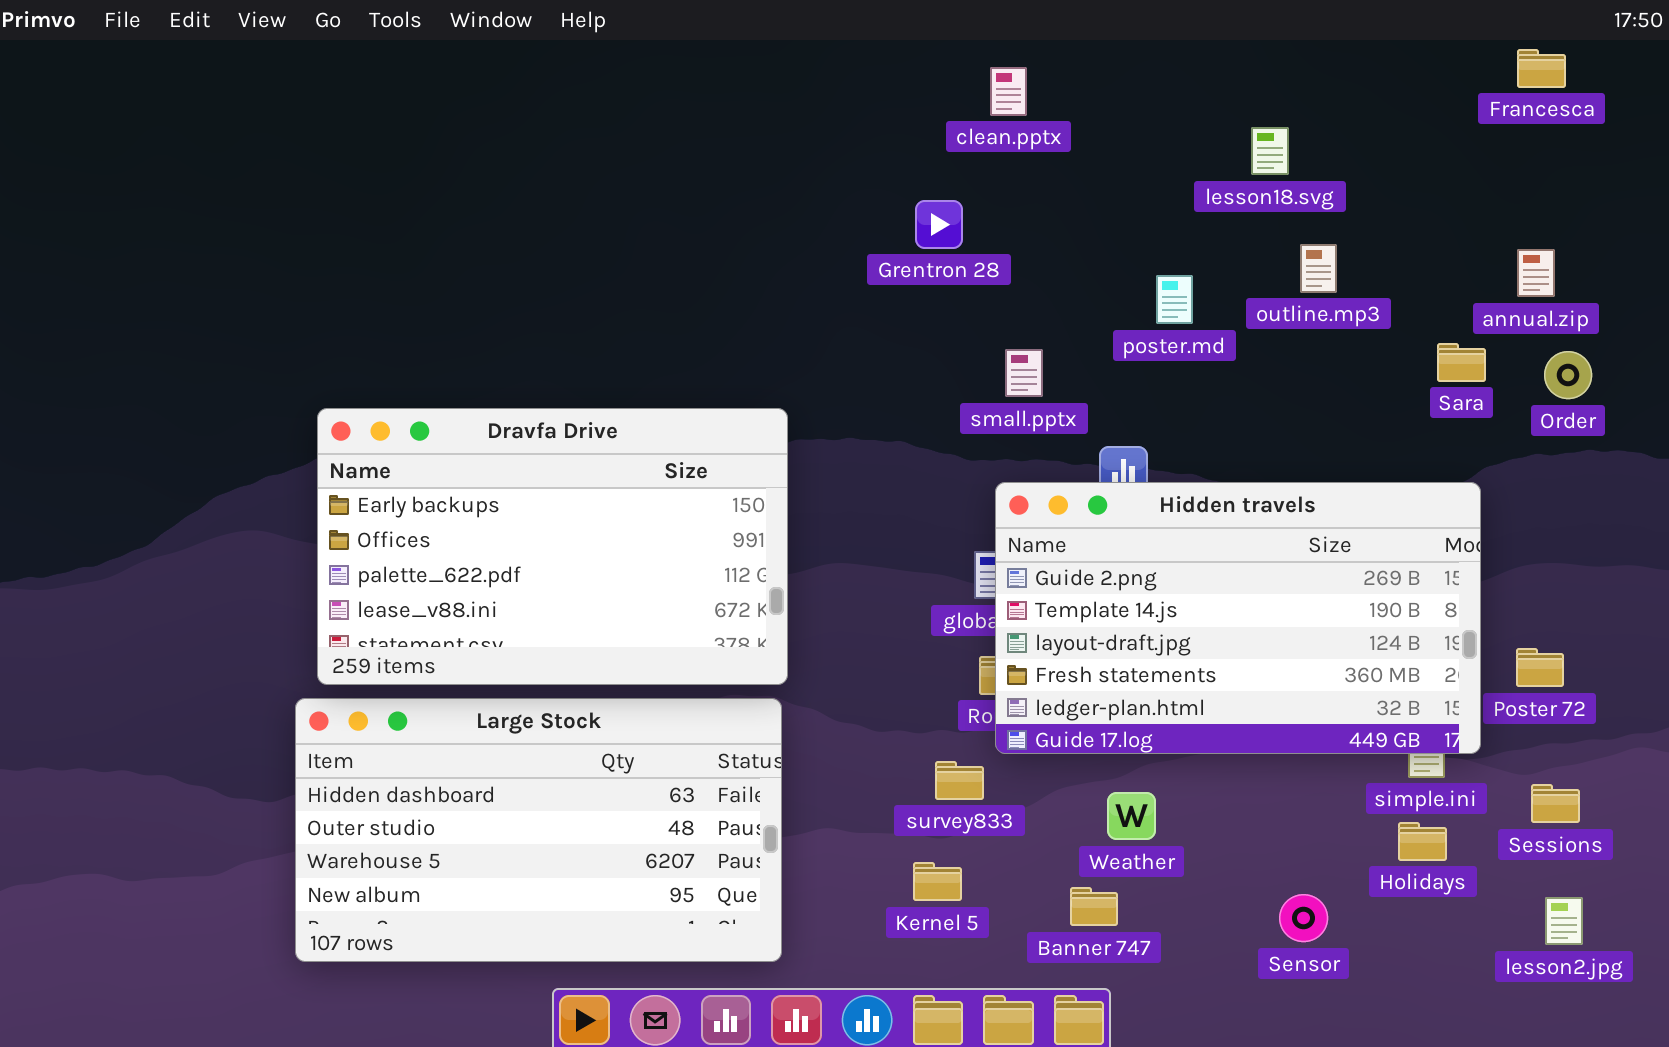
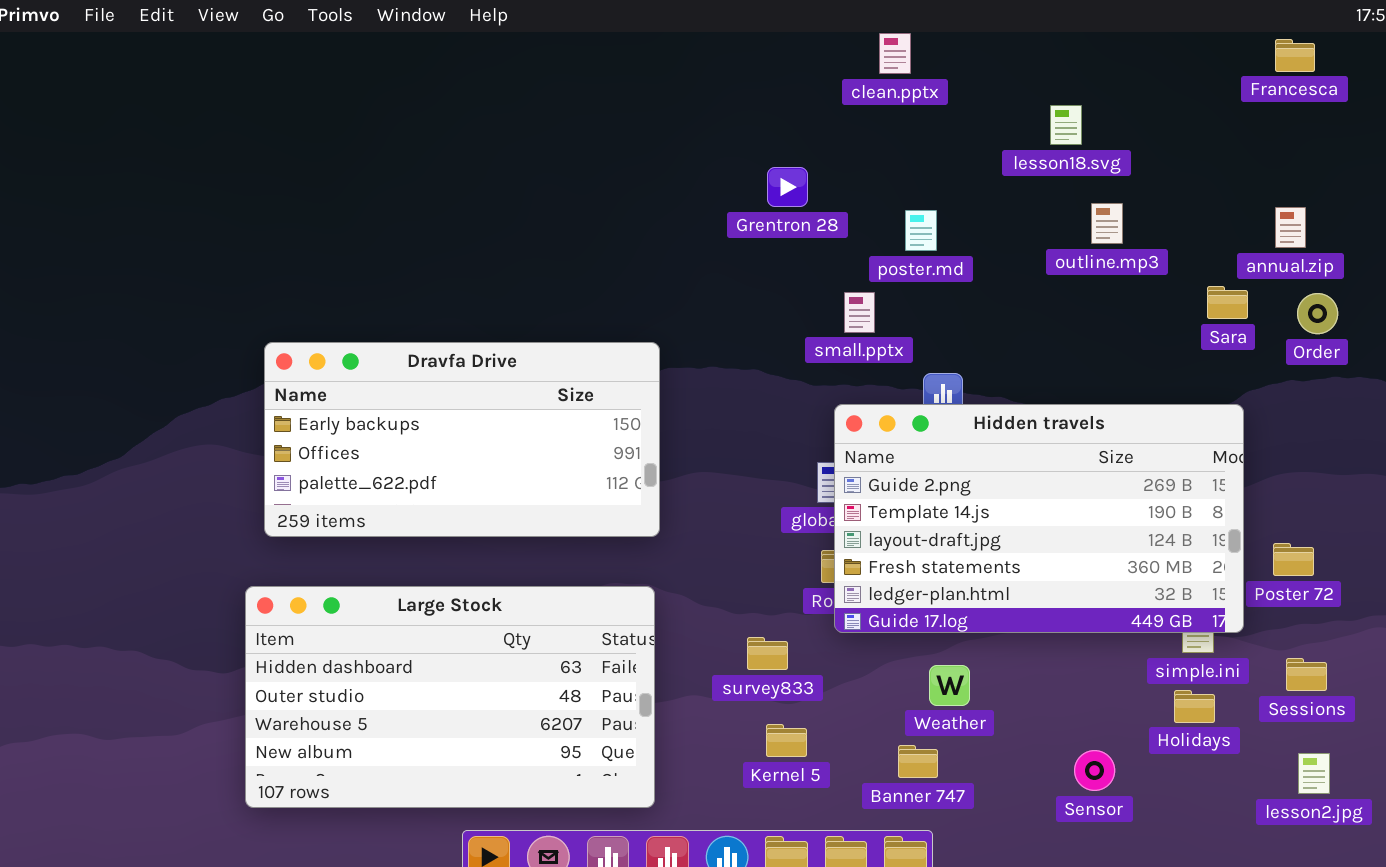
clean.pptx: [990,67,1027,116] -> [879,33,911,74], moved
poster.md: [1156,275,1193,324] -> [905,210,937,251], moved
Dravfa Drive: [317,408,788,685] -> [264,342,660,537], resized
survey833: [935,761,984,800] -> [747,637,788,670], moved

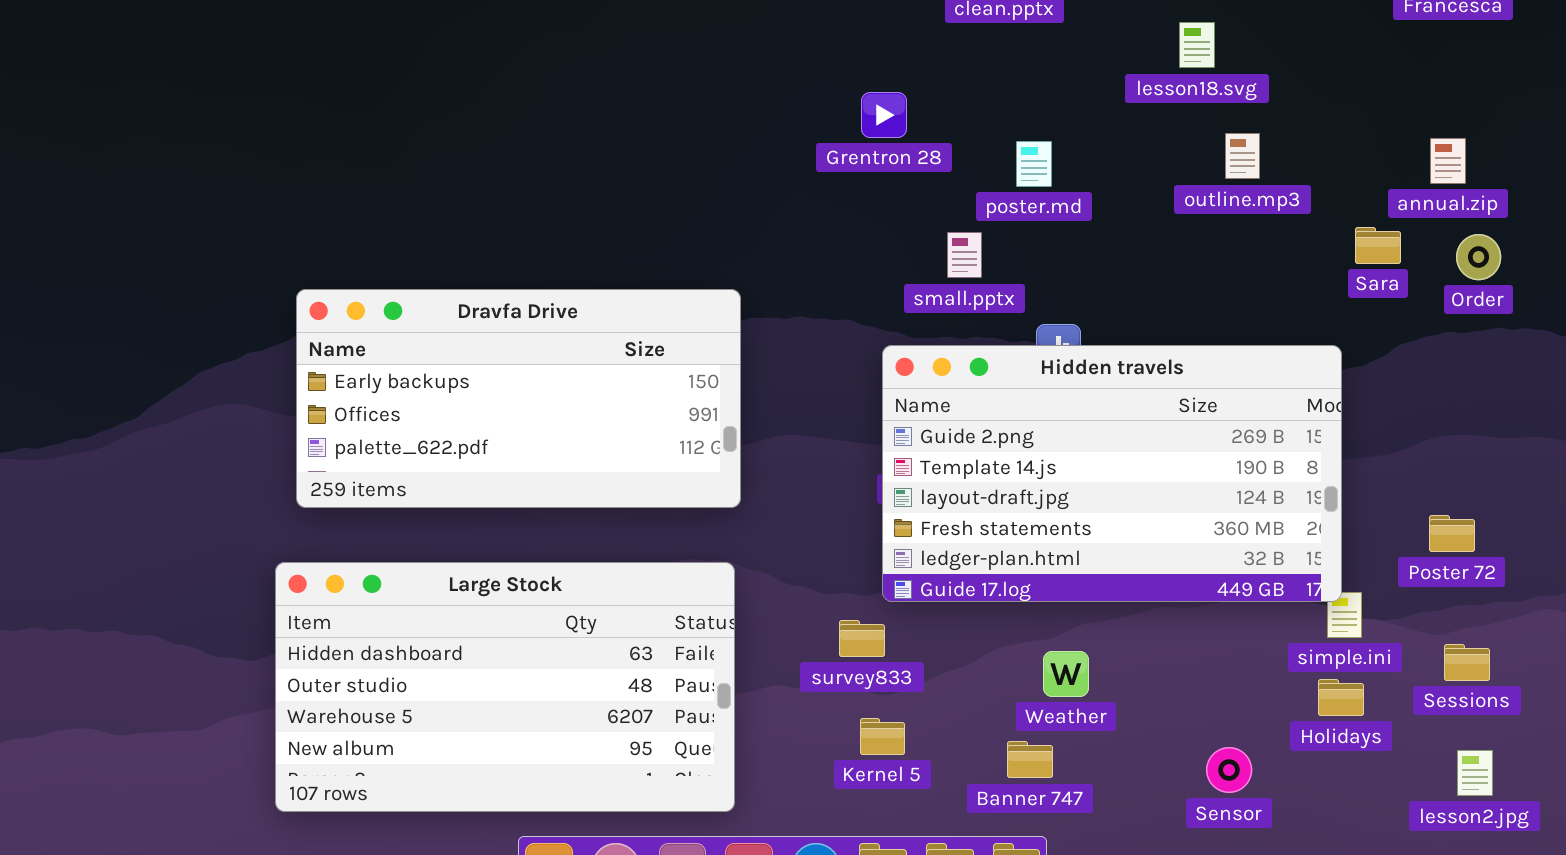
Hidden travels: [834,404,1244,633] -> [882,345,1342,602], moved

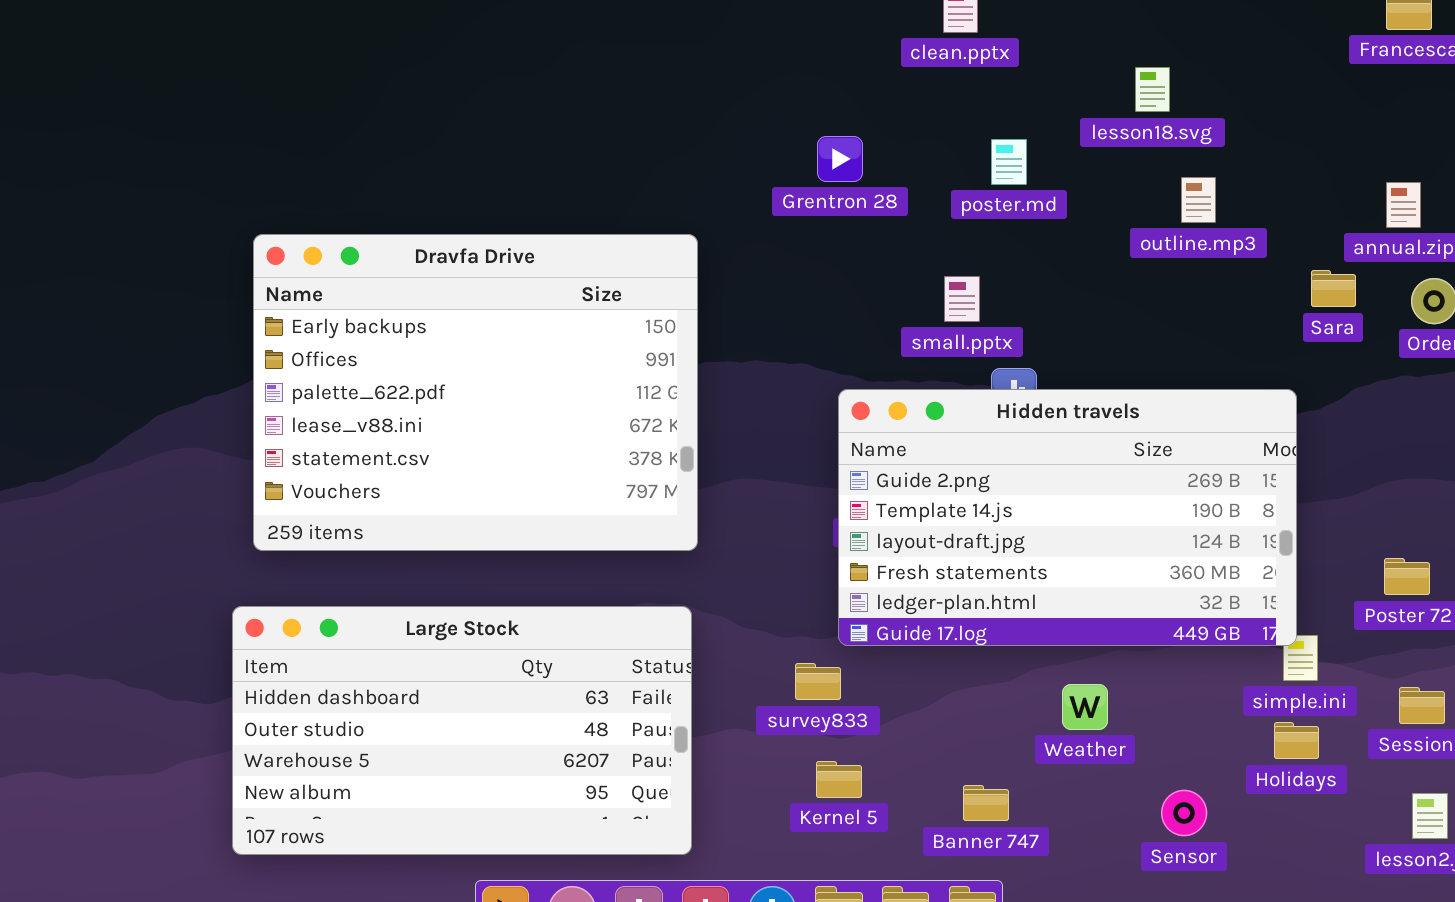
poster.md: [1016,141,1052,187] -> [991,139,1027,185], moved
small.pptx: [947,232,982,278] -> [944,276,980,322], moved
Dravfa Drive: [296,289,741,508] -> [253,234,698,551], resized
Weather: [1043,651,1089,697] -> [1062,684,1108,730], moved

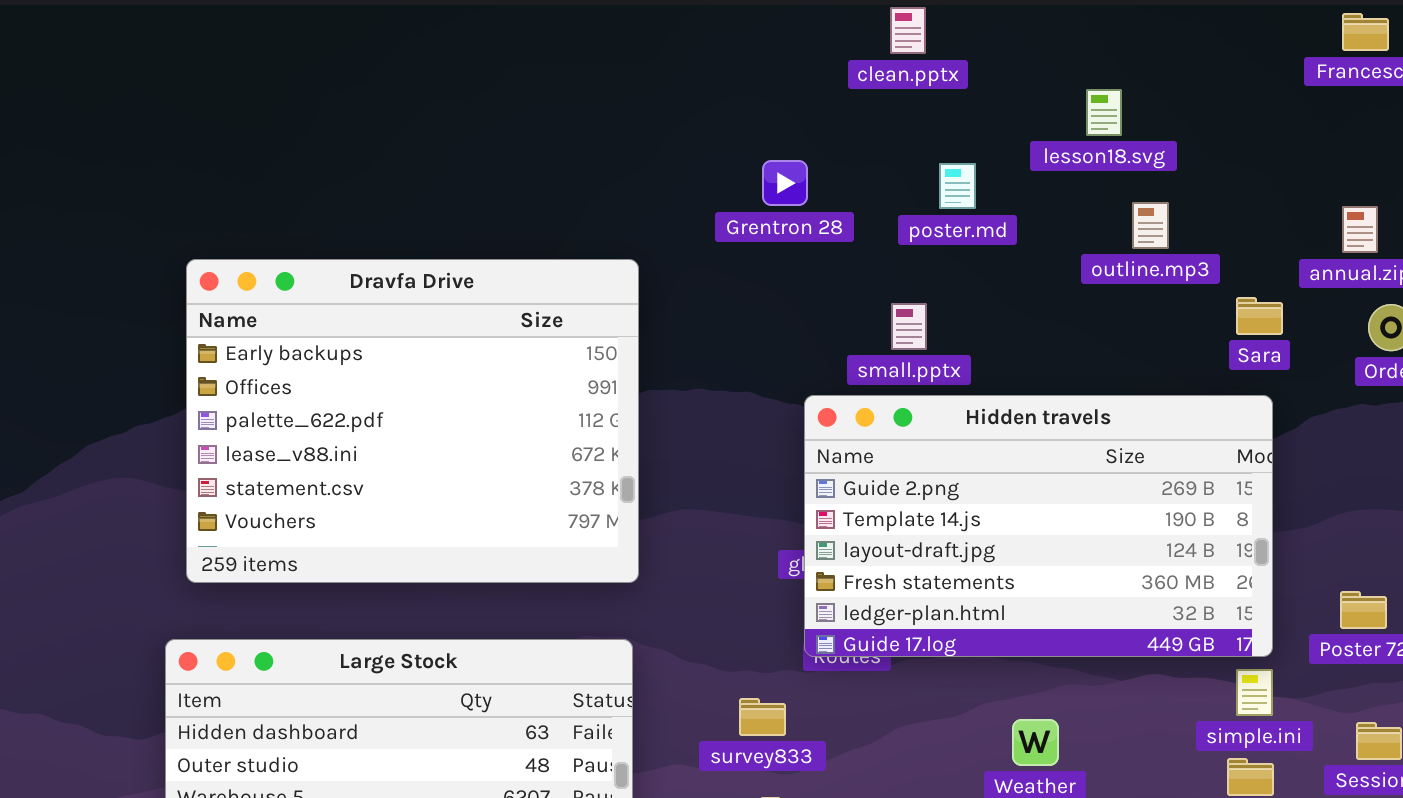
Sara: [1311,270,1356,307] -> [1236,297,1283,335], moved
Hidden travels: [838,389,1297,646] -> [804,395,1273,657], moved

